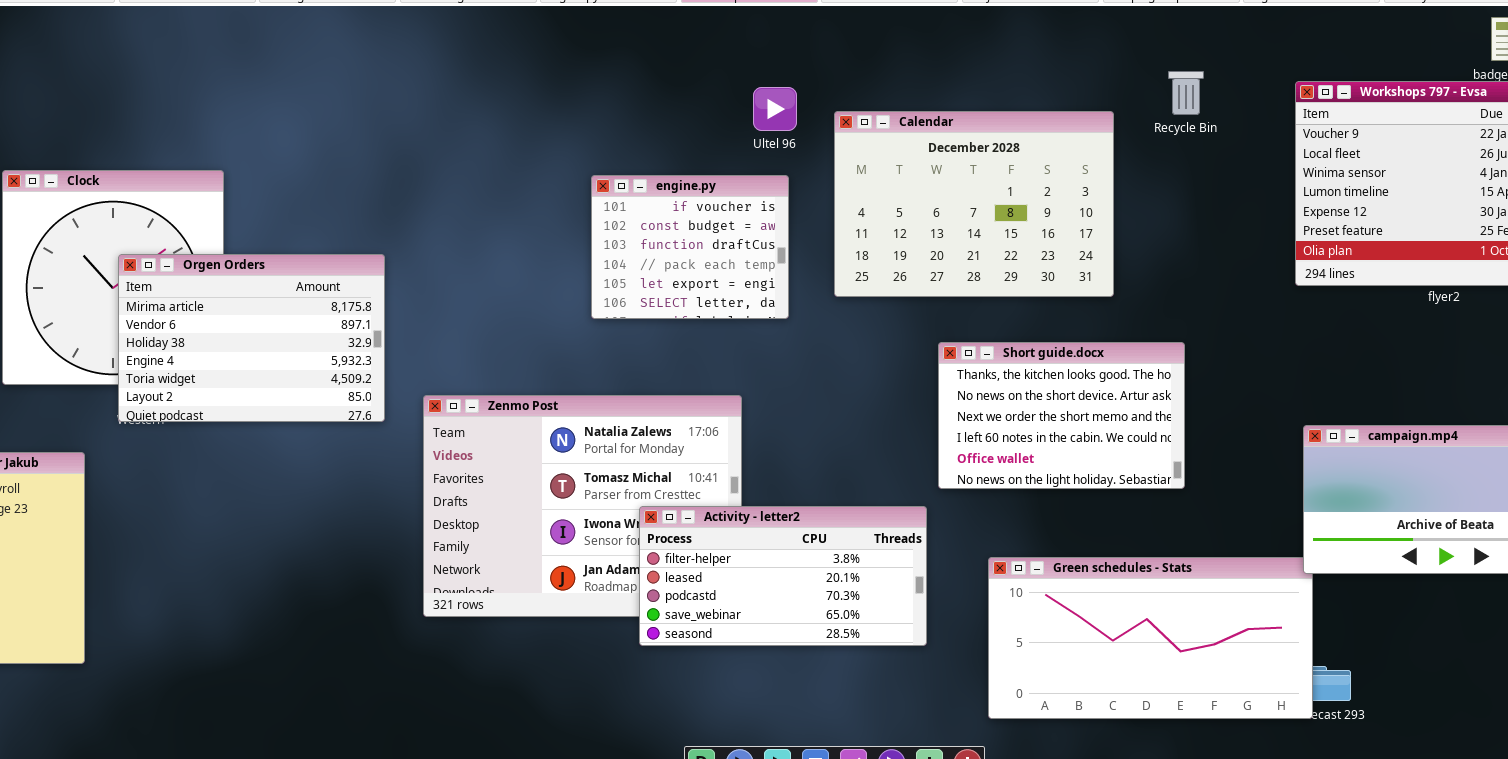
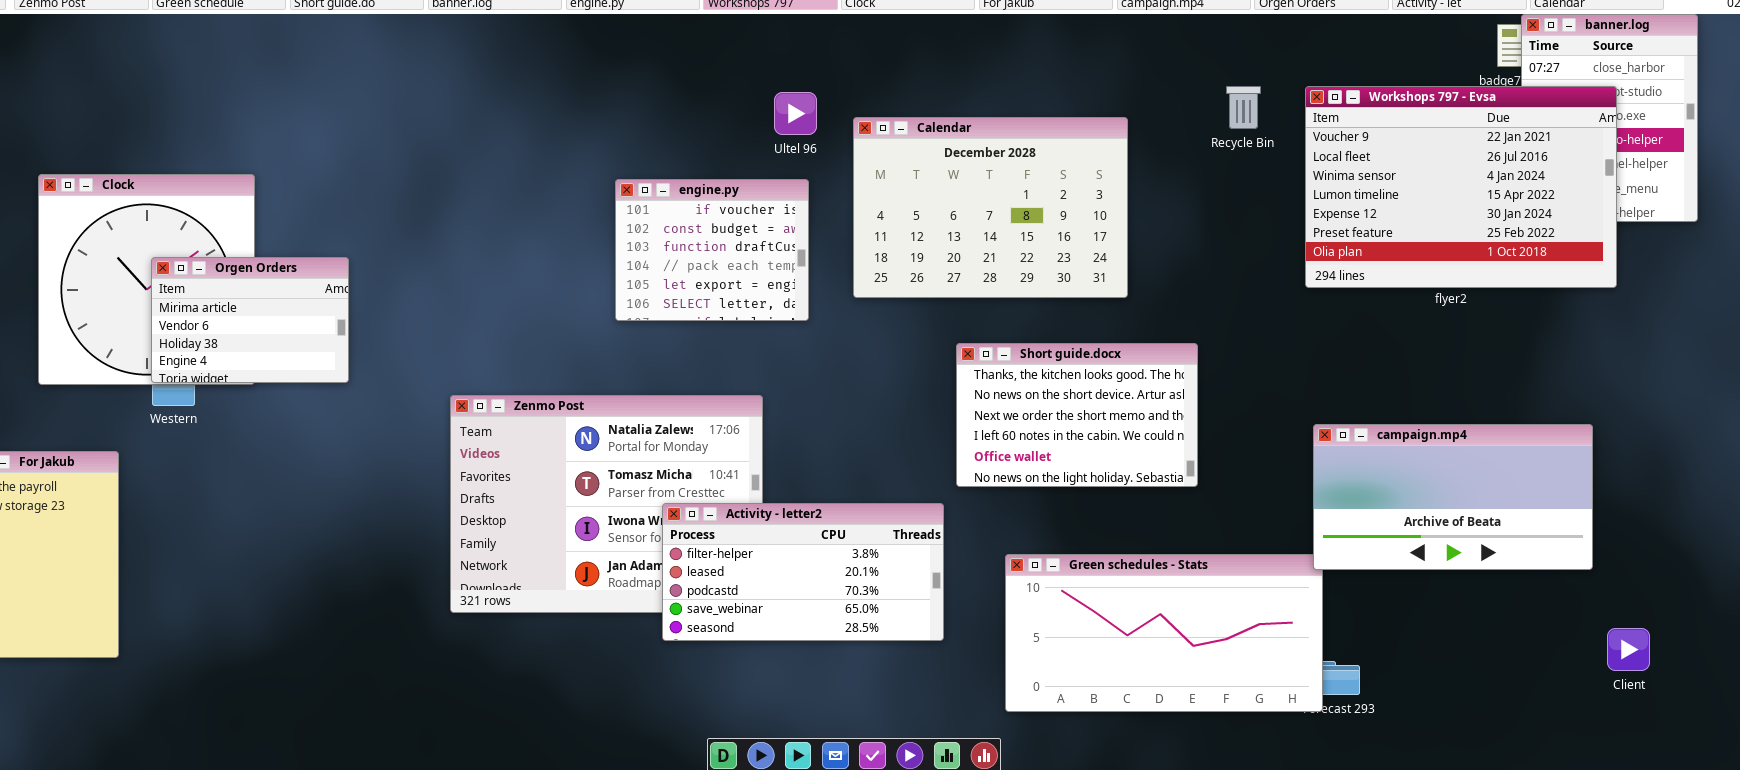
Recycle Bin: [1168,71,1204,115] -> [1226,86,1261,129], moved
Orgen Orders: [118,254,385,422] -> [151,257,349,383], resized

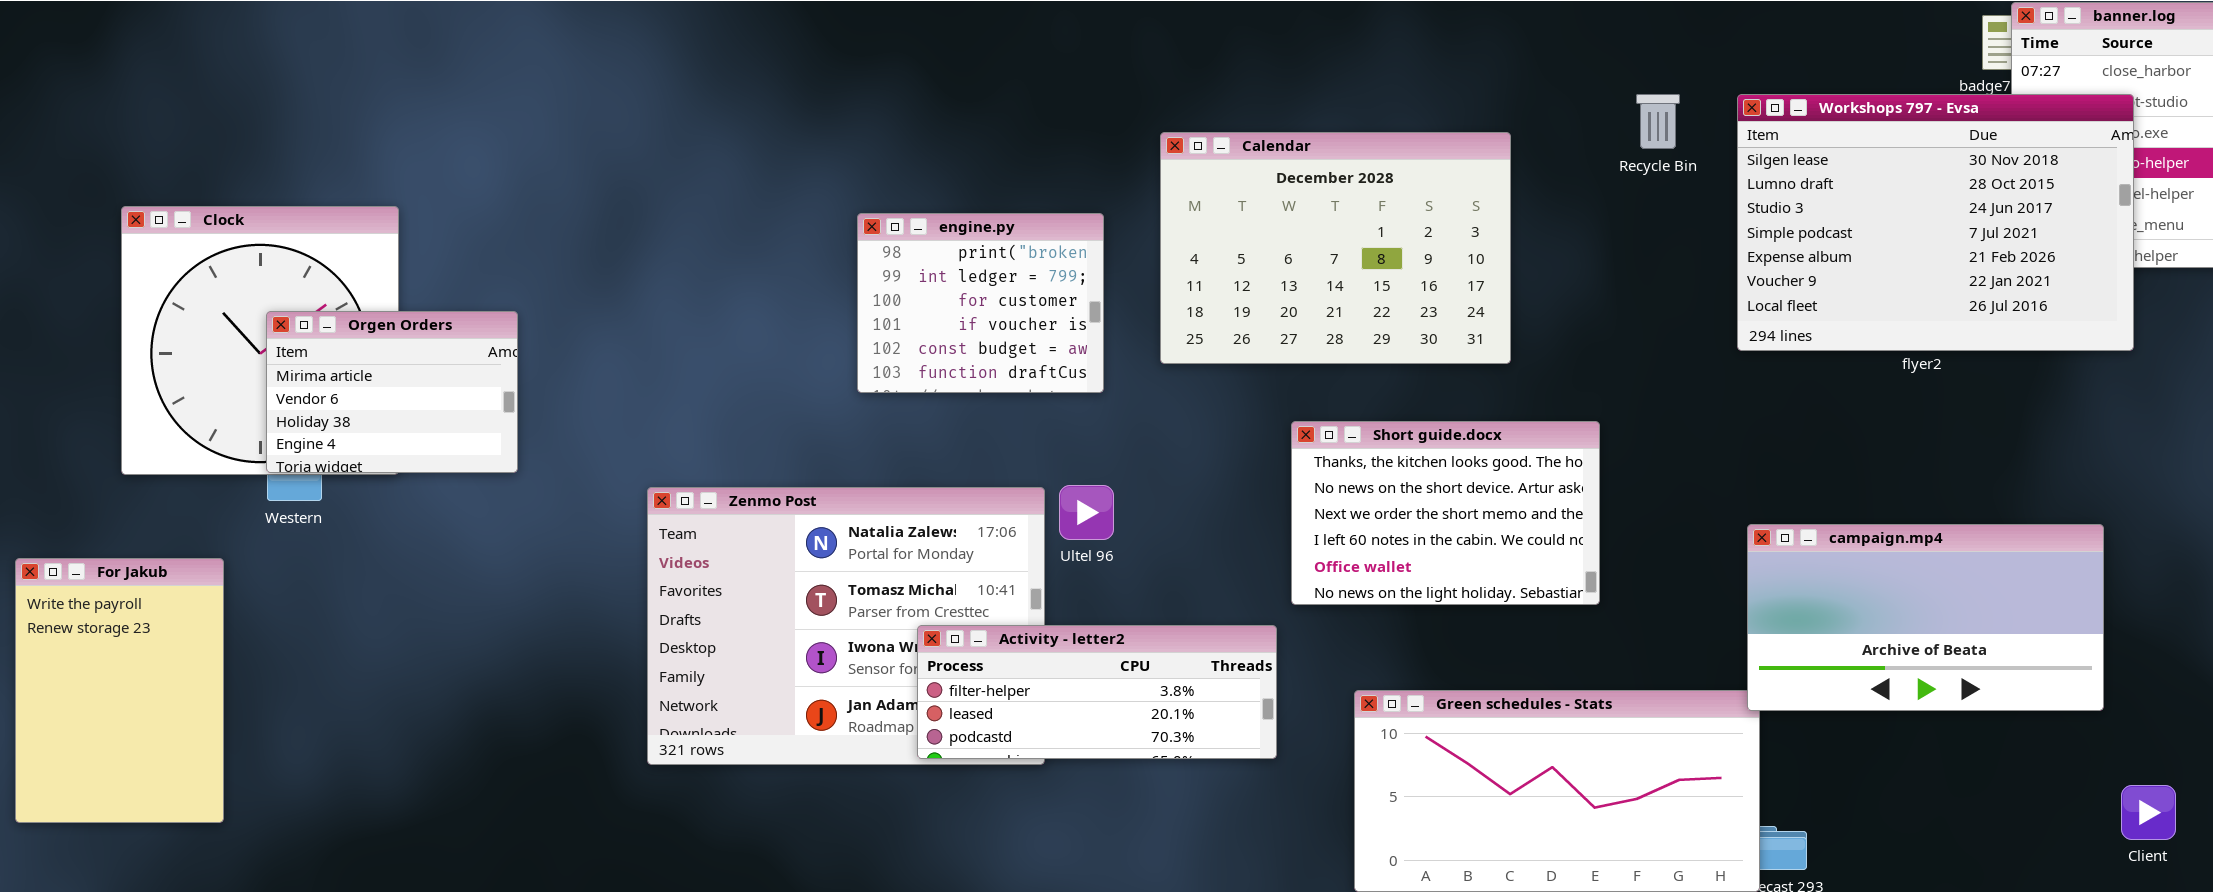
Workshops 797 - Evsa: [1305,86,1617,288] -> [1737,94,2134,351], scrolled up 5 rows
Ultel 96: [774,92,817,135] -> [1059,485,1114,540], moved
engine.py: [615,179,809,321] -> [857,213,1104,393], scrolled up 3 rows
Activity - letter2: [662,503,944,641] -> [917,625,1277,759], resized

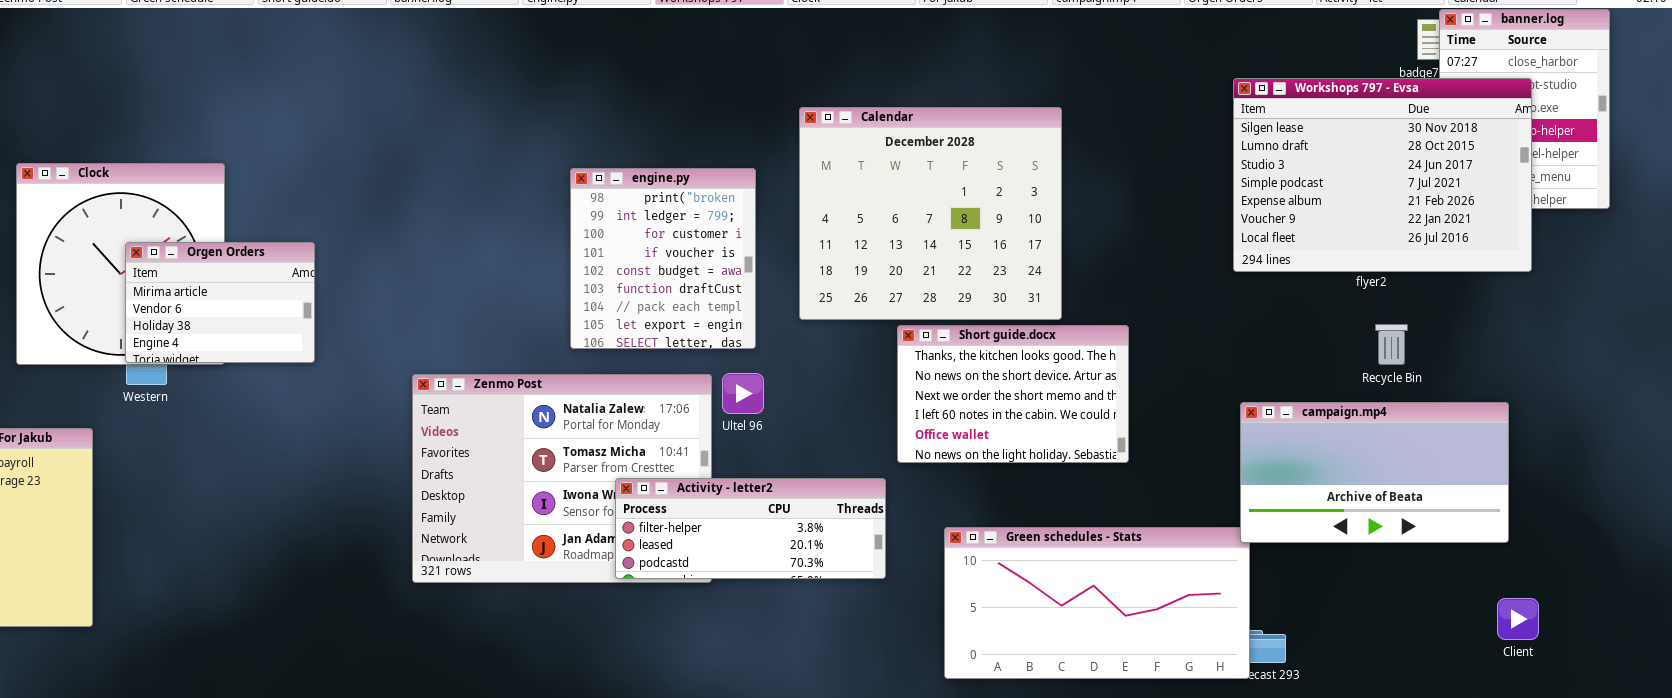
Recycle Bin: [1636,94,1680,149] -> [1375,324,1408,365], moved
Calendar: [1160,132,1511,364] -> [799,107,1062,320], resized
engine.py: [857,213,1104,393] -> [570,168,756,349], resized
Client: [2121,785,2176,840] -> [1497,598,1539,640], moved

